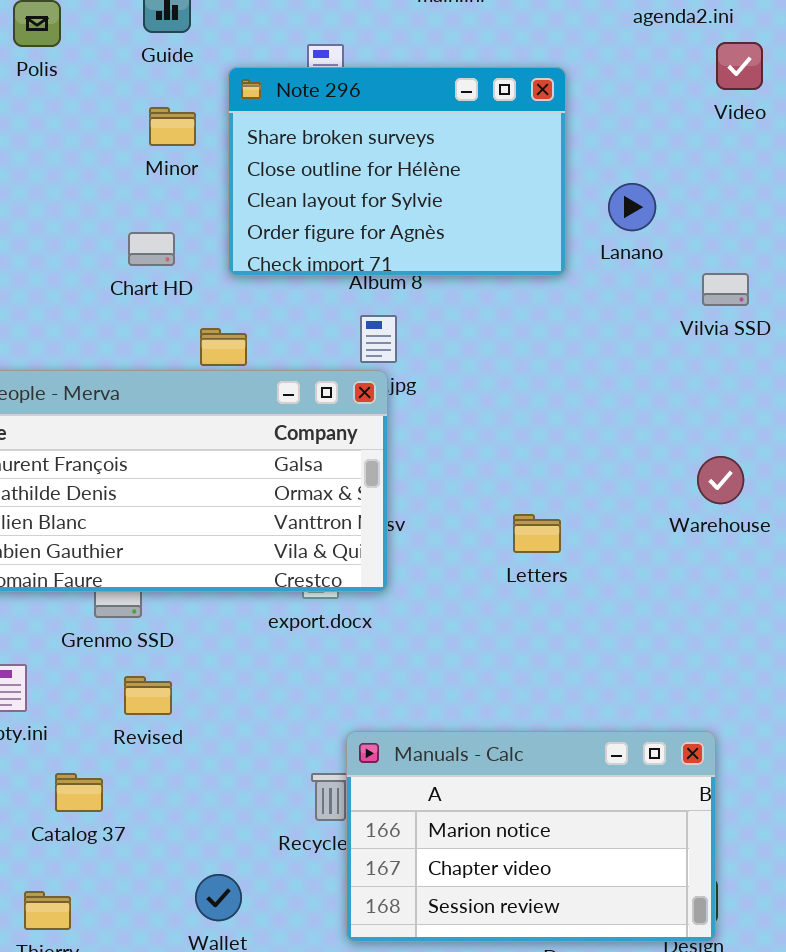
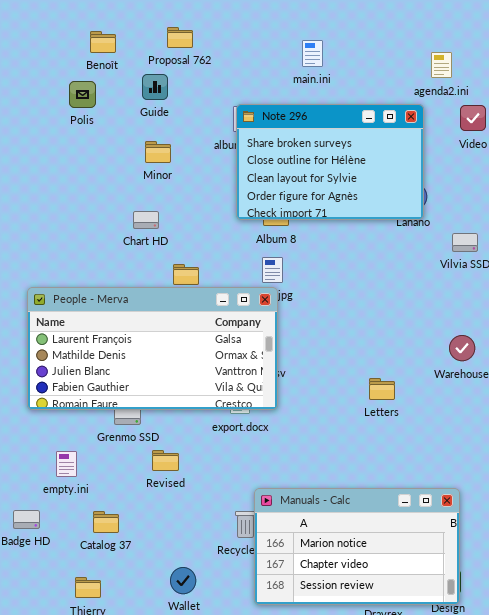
Note 296: [228,67,566,276] -> [236,104,424,220], moved
Letters: [513,514,561,553] -> [369,378,395,400], moved
Revised: [124,676,172,715] -> [152,450,179,471], moved

